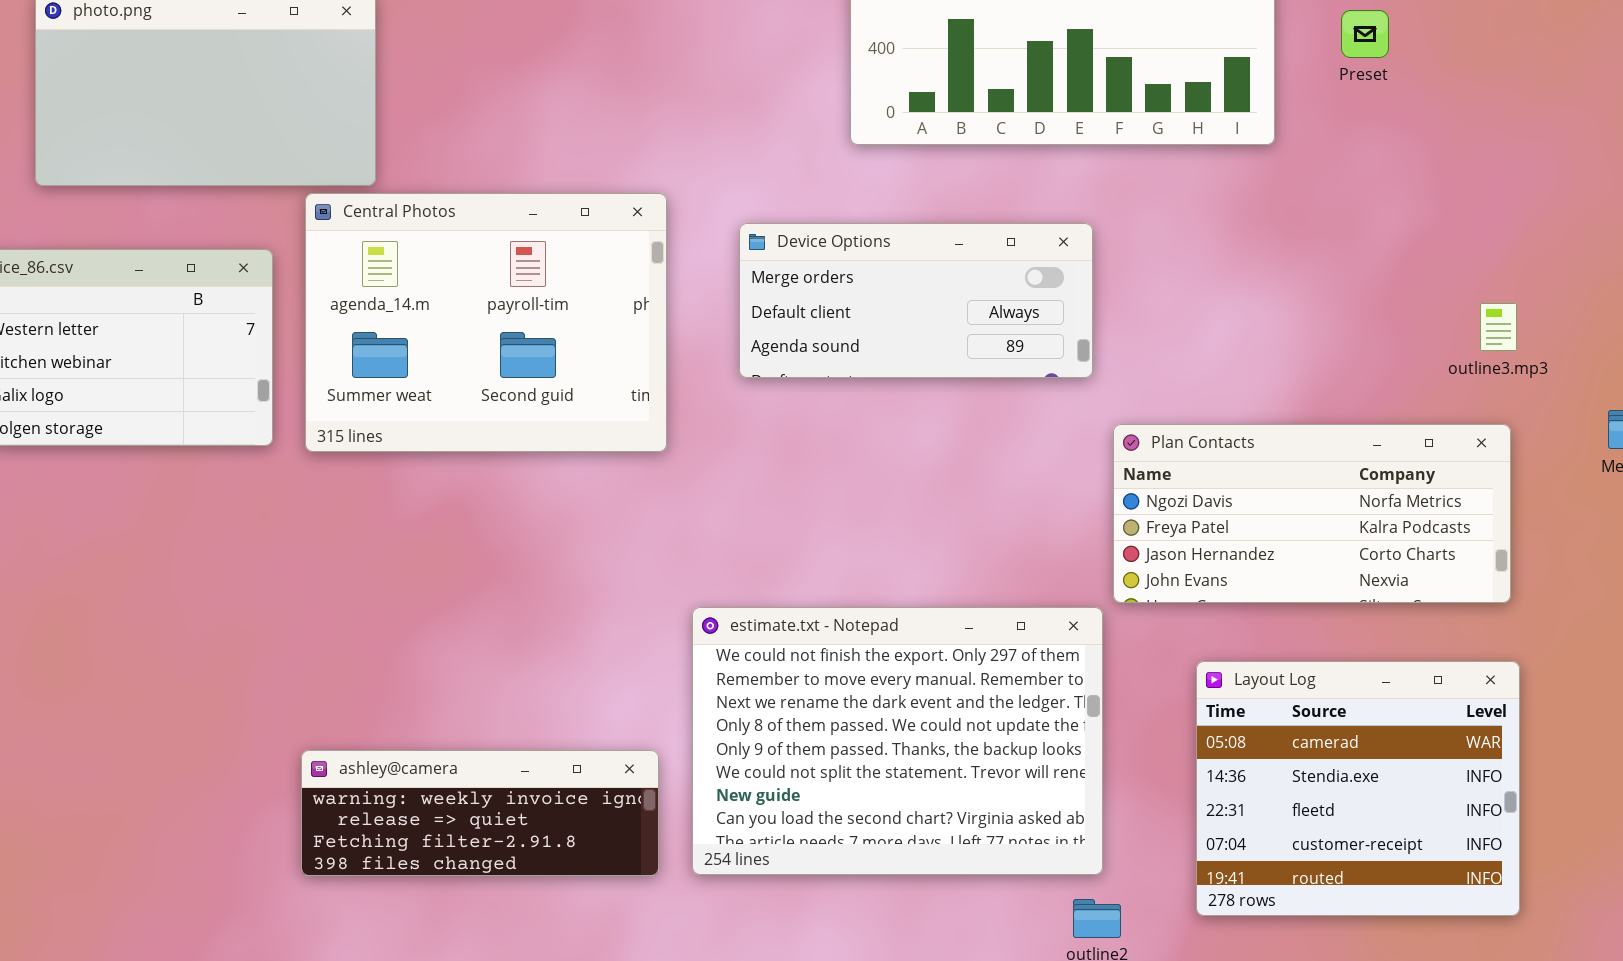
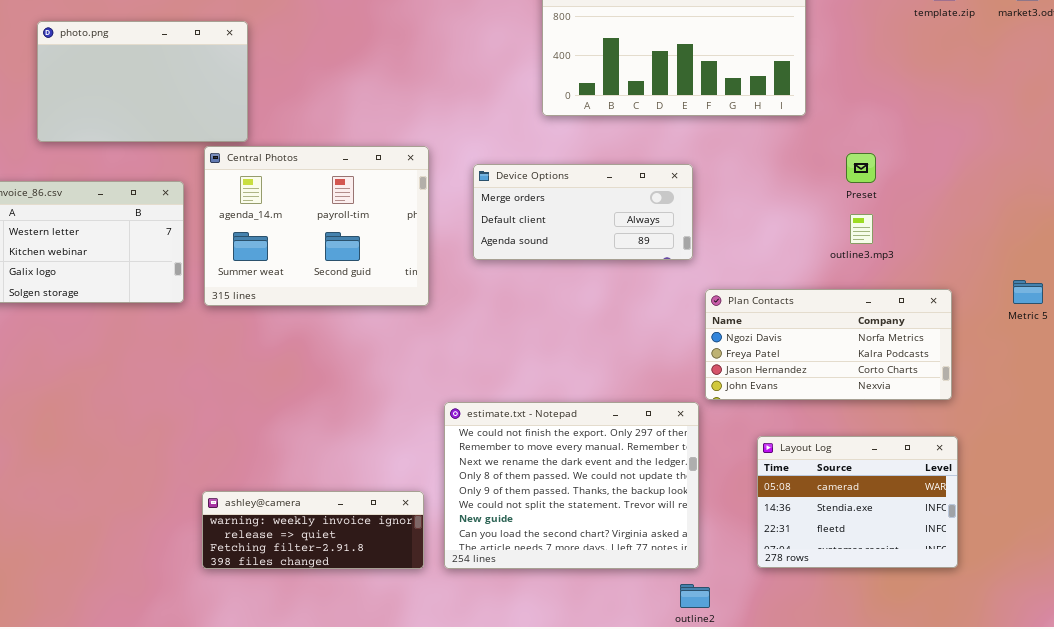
Preset: [1341,10,1389,58] -> [846,153,876,183], moved
outline3.mp3: [1480,303,1517,351] -> [850,214,873,244], moved
Layout Log: [1196,661,1520,916] -> [757,436,958,568], resized

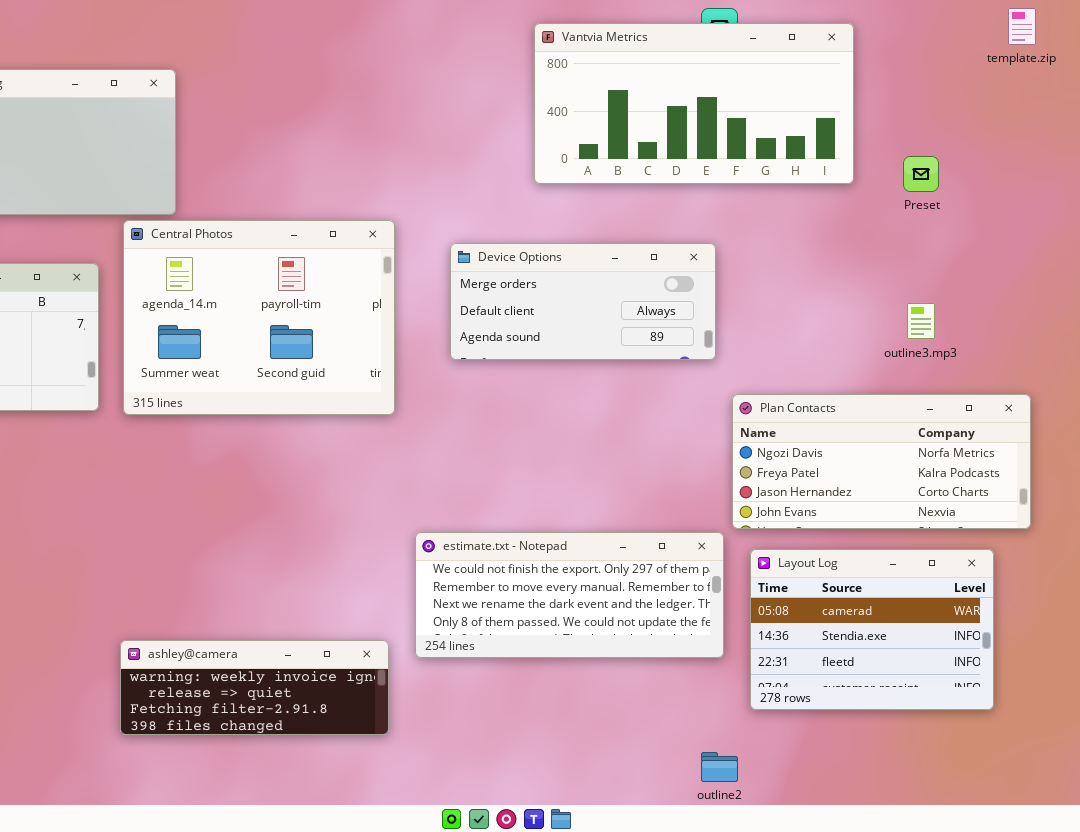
Preset: [846,153,876,183] -> [903,156,939,192], moved
estimate.txt - Notepad: [444,402,699,569] -> [415,532,724,658], resized
Layout Log: [757,436,958,568] -> [750,549,994,710], moved

